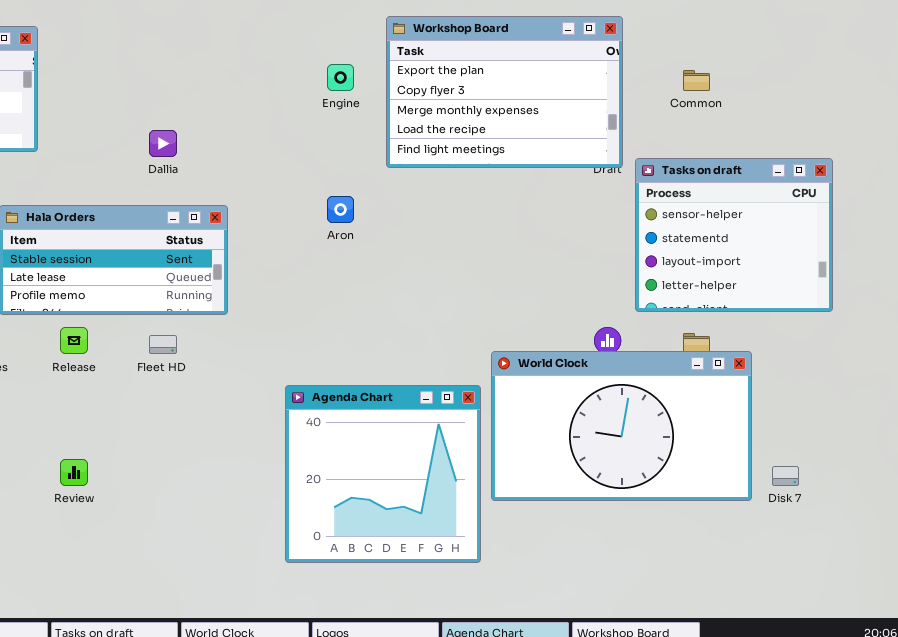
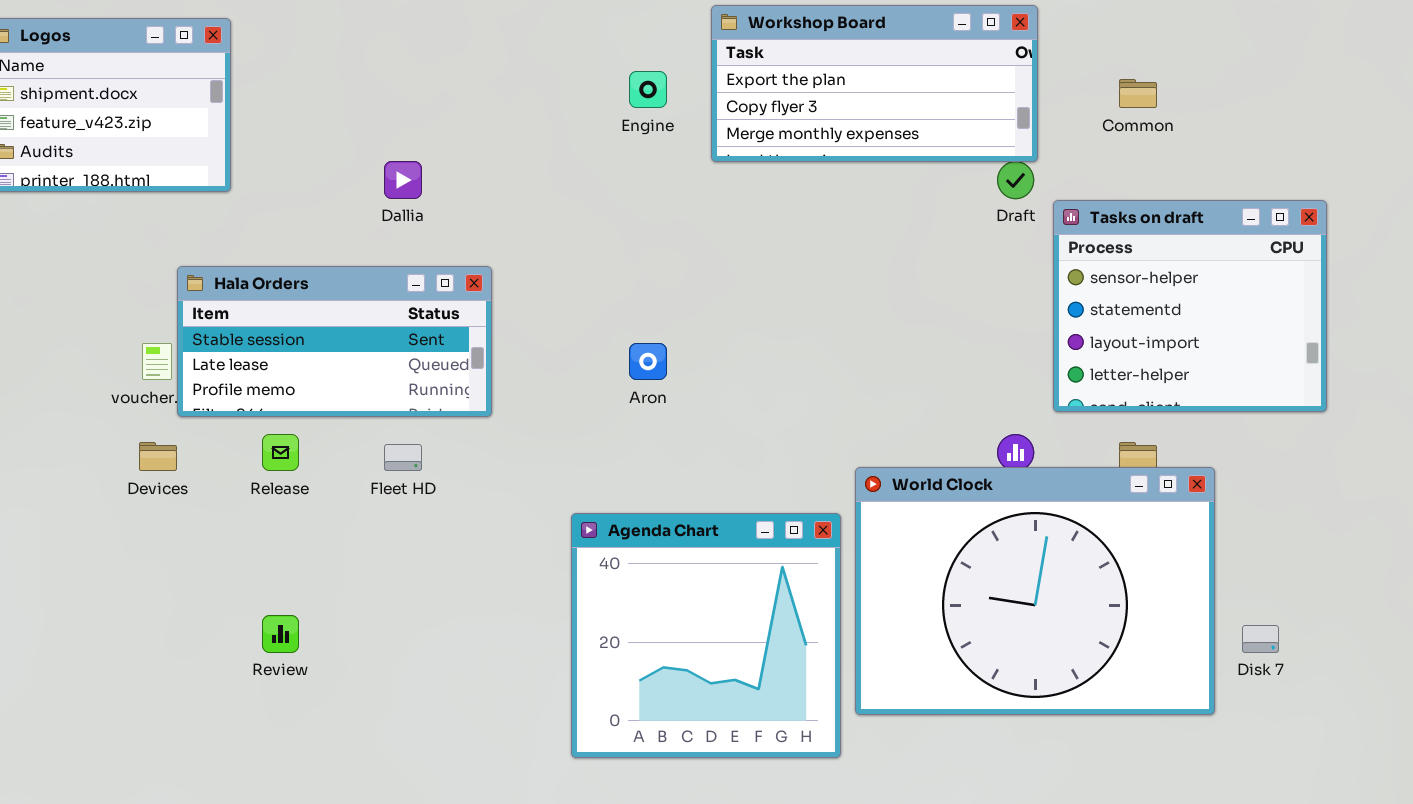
Workshop Board: [386,16,623,168] -> [711,5,1038,162], resized
Aron: [327,196,354,223] -> [629,343,667,380], moved
World Clock: [491,351,752,501] -> [855,467,1215,715], resized

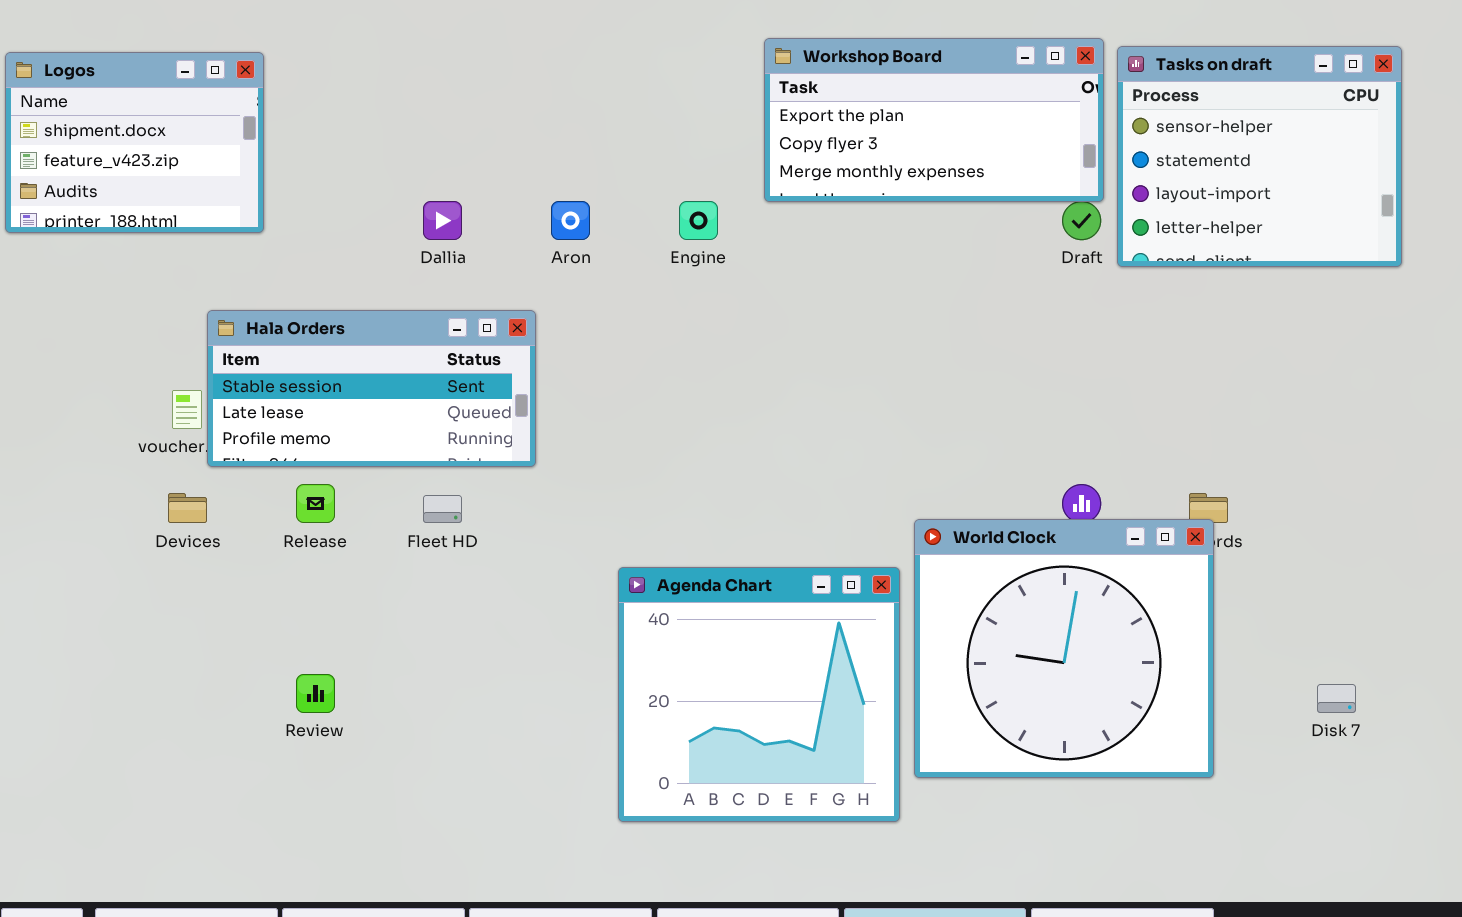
Engine: [629,71,667,108] -> [679,201,718,240], moved
Tasks on draft: [1053,200,1327,412] -> [1117,46,1402,267], moved
Aron: [629,343,667,380] -> [551,201,590,240], moved
World Clock: [855,467,1215,715] -> [914,519,1214,778], resized

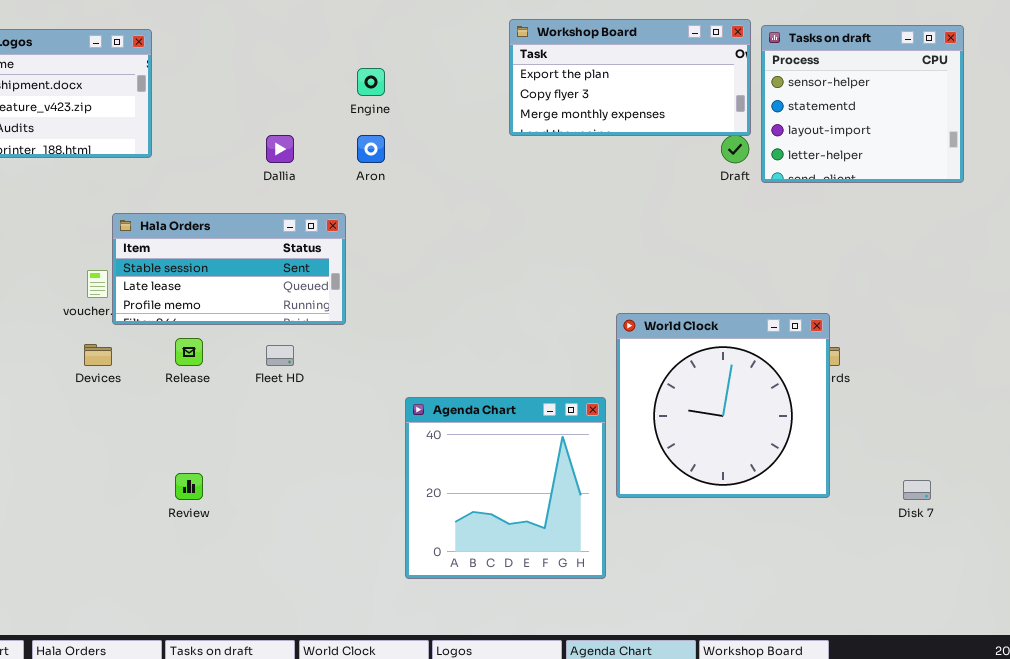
Engine: [679,201,718,240] -> [357,68,385,96], moved
World Clock: [914,519,1214,778] -> [616,313,830,498], moved

